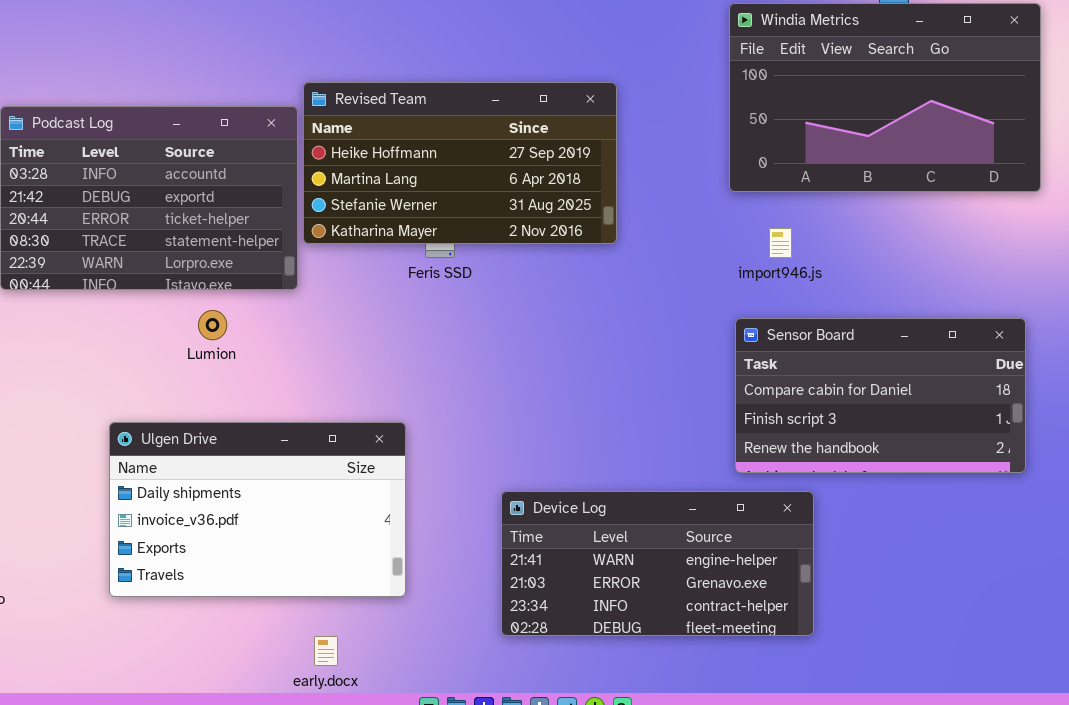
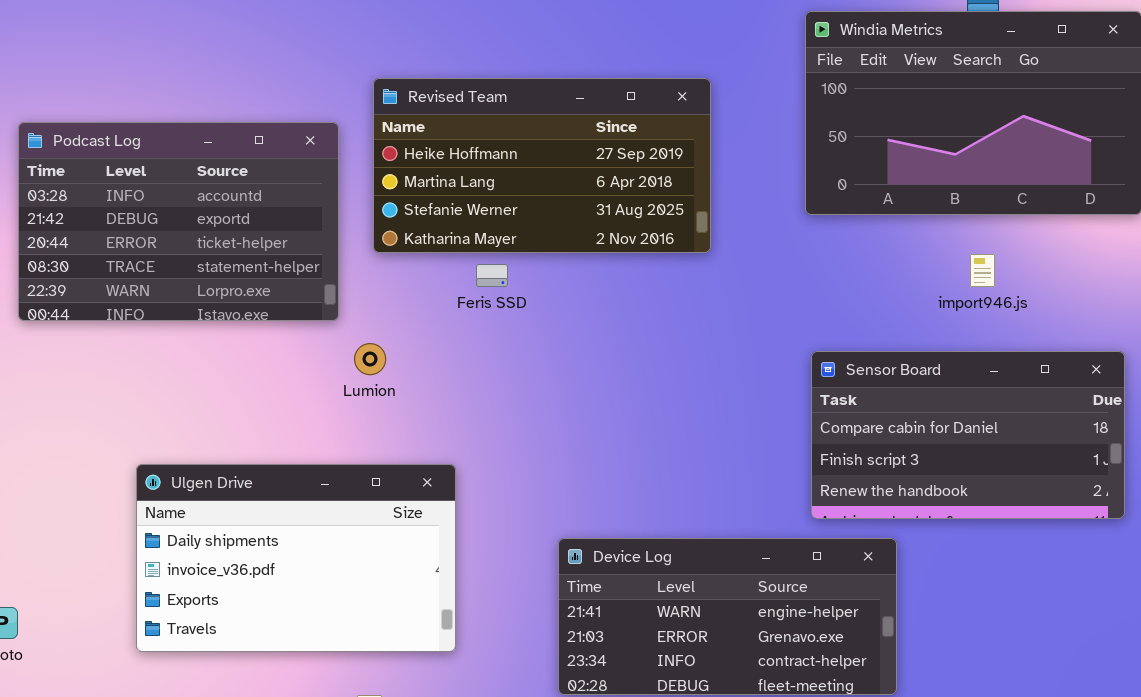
Revised Team: [303,82,617,244] -> [373,78,711,253], moved
import946.js: [769,228,792,258] -> [970,254,995,287], moved
Lumion: [198,310,227,340] -> [354,343,386,375], moved

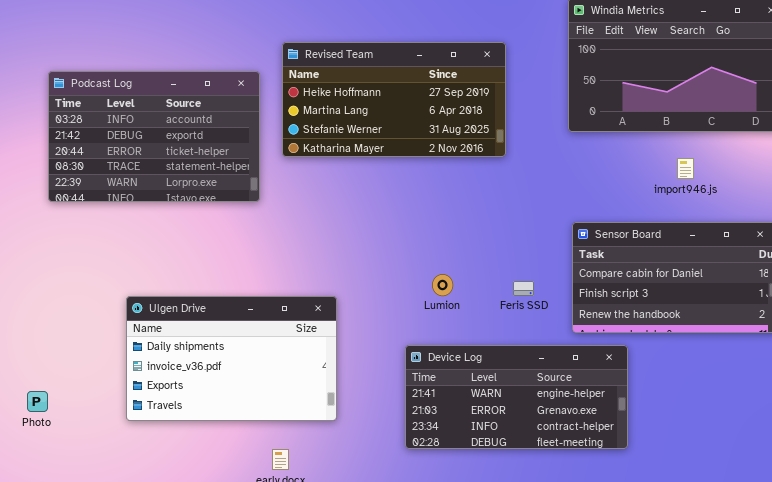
Feris SSD: [476,264,508,287] -> [513,281,534,296], moved
Lumion: [354,343,386,375] -> [432,274,453,296], moved

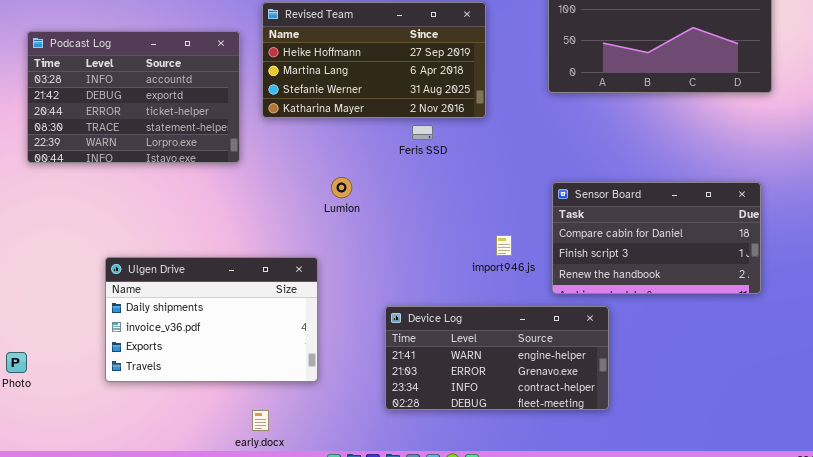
import946.js: [677,158,694,179] -> [496,235,512,256], moved
Lumion: [432,274,453,296] -> [331,177,352,198], moved
Feris SSD: [513,281,534,296] -> [412,125,433,140], moved

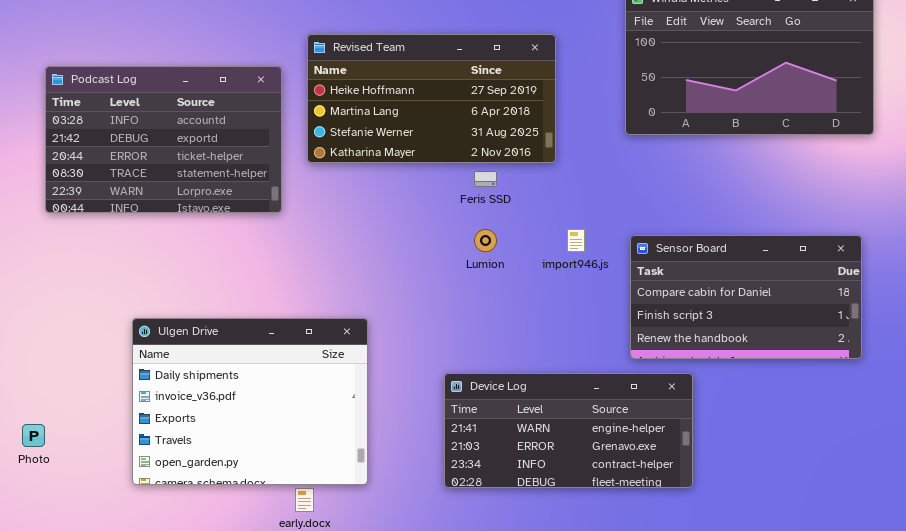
Lumion: [331,177,352,198] -> [474,229,497,252], moved
import946.js: [496,235,512,256] -> [567,229,585,252], moved
Ulgen Drive: [105,257,318,382] -> [132,318,368,485], resized

